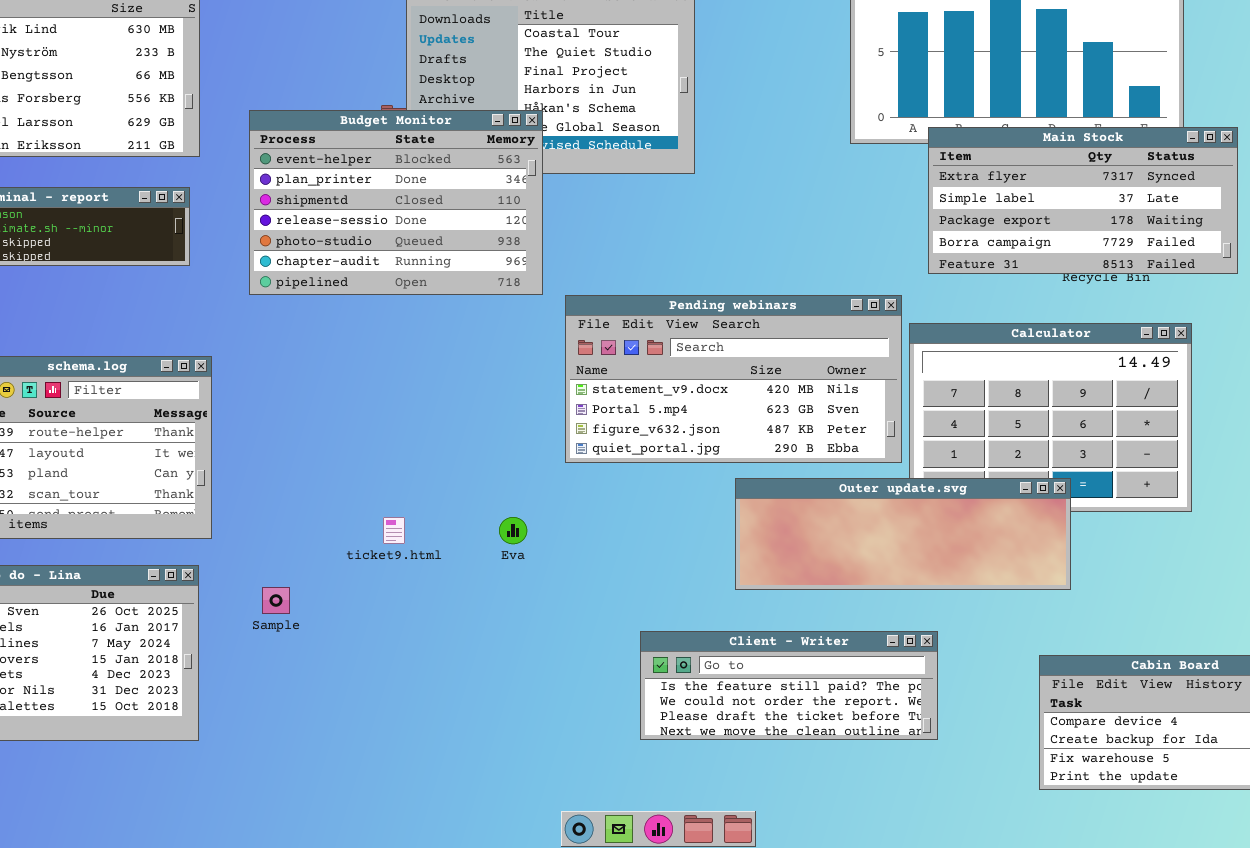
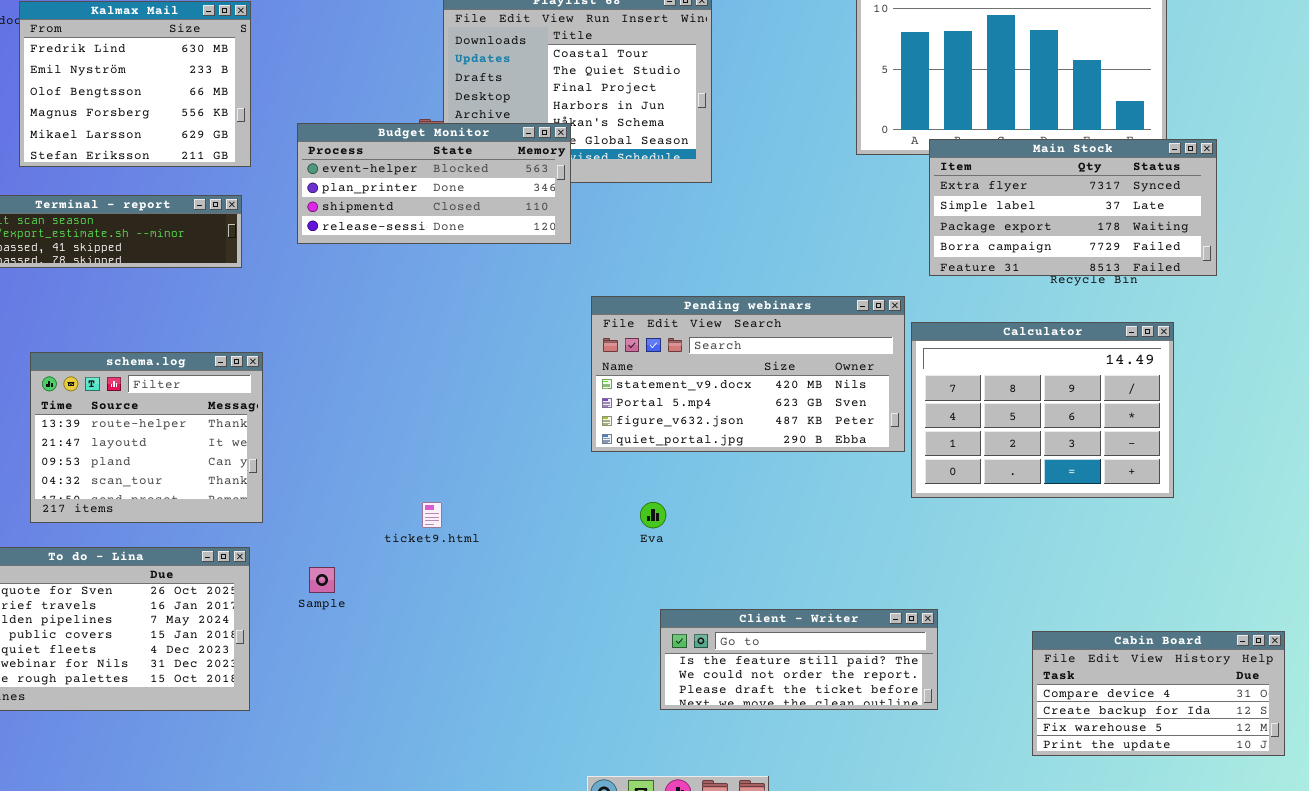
Budget Monitor: [249,110,543,295] -> [297,123,571,244], resized
Outer update.svg: [735,478,1071,590] -> none, closed
Eva: [499,517,527,544] -> [640,502,666,528], moved

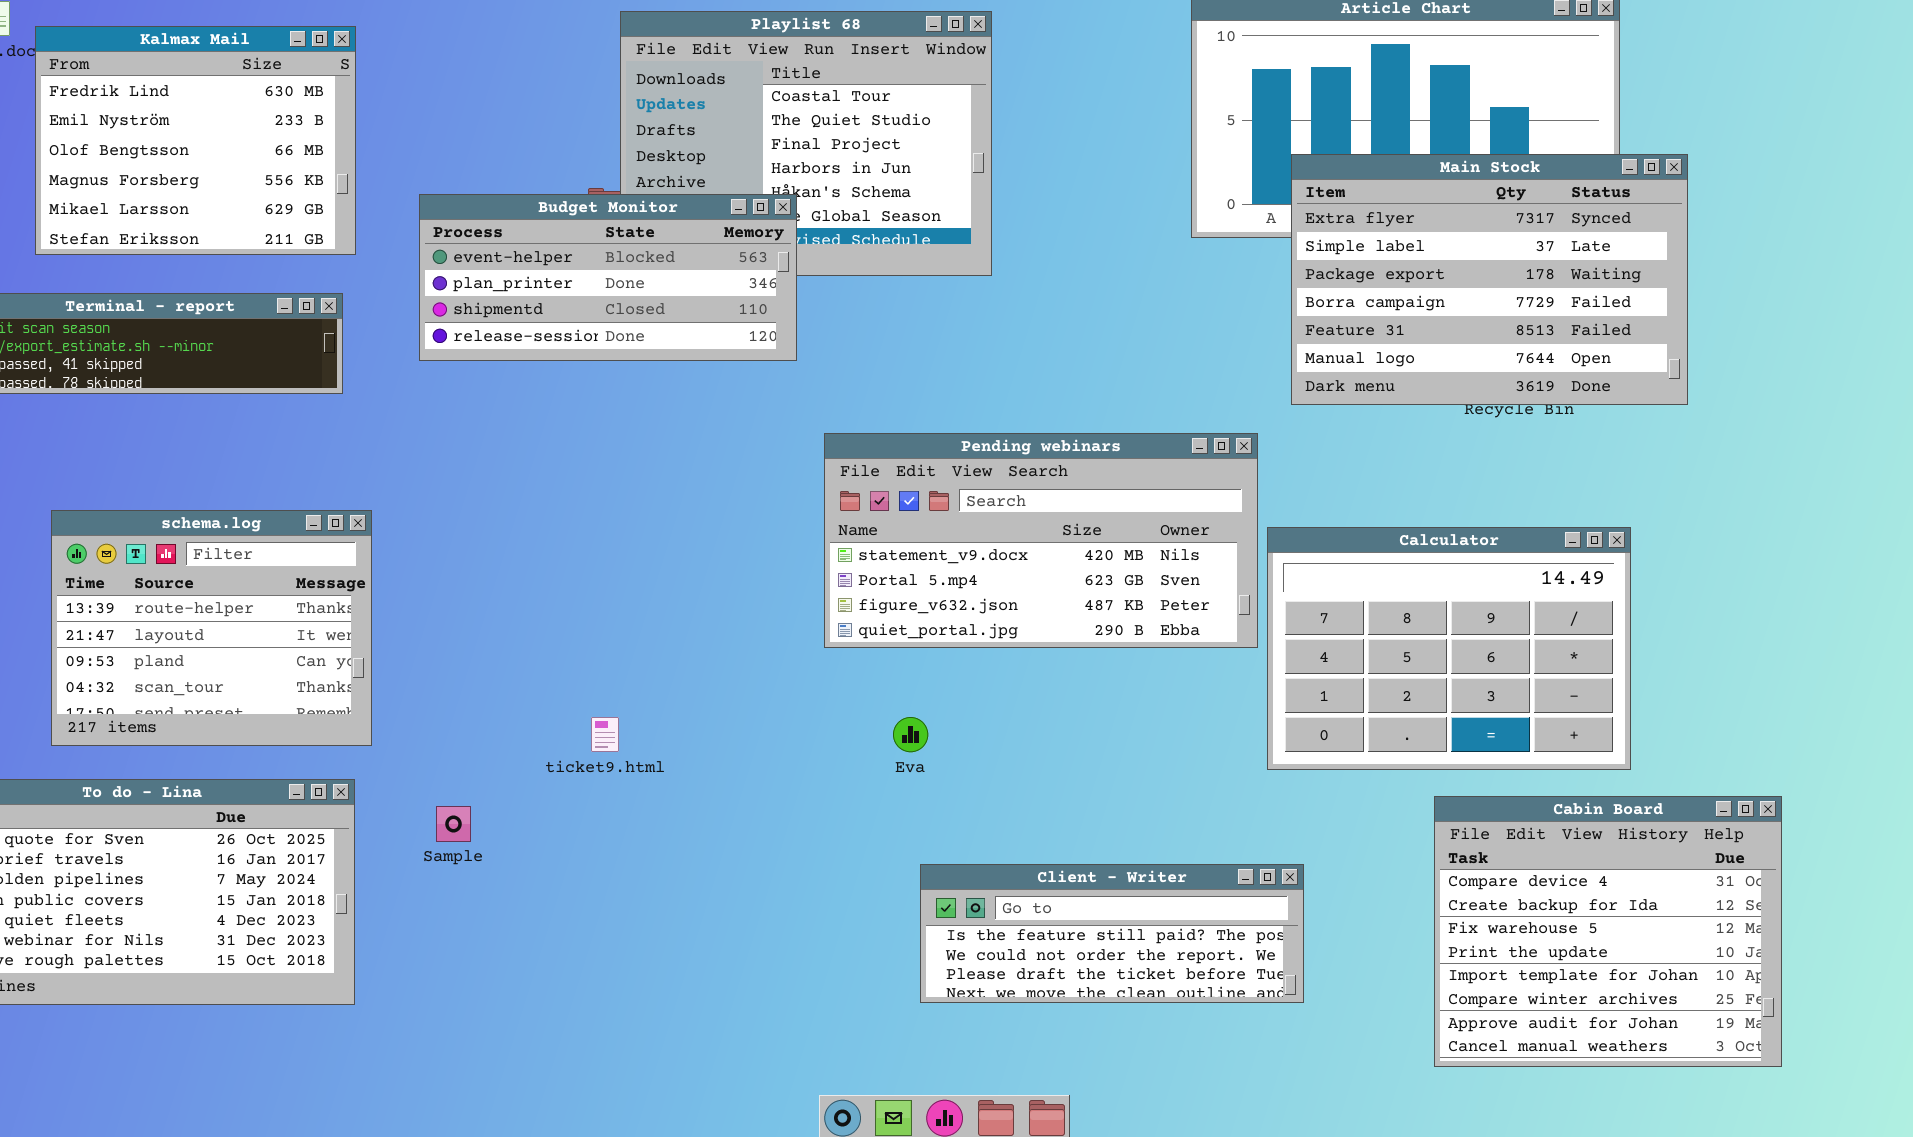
Main Stock: [929,139,1217,276] -> [1291,154,1688,405], resized
Calculator: [911,322,1174,498] -> [1267,527,1631,770], moved
Cabin Board: [1032,631,1285,756] -> [1434,796,1782,1067], resized

